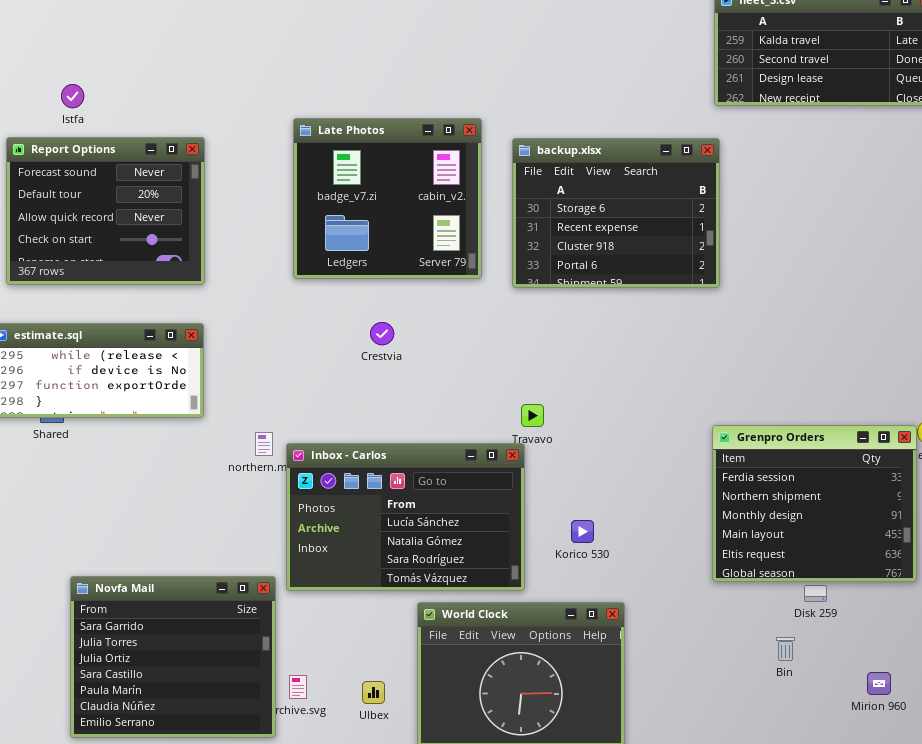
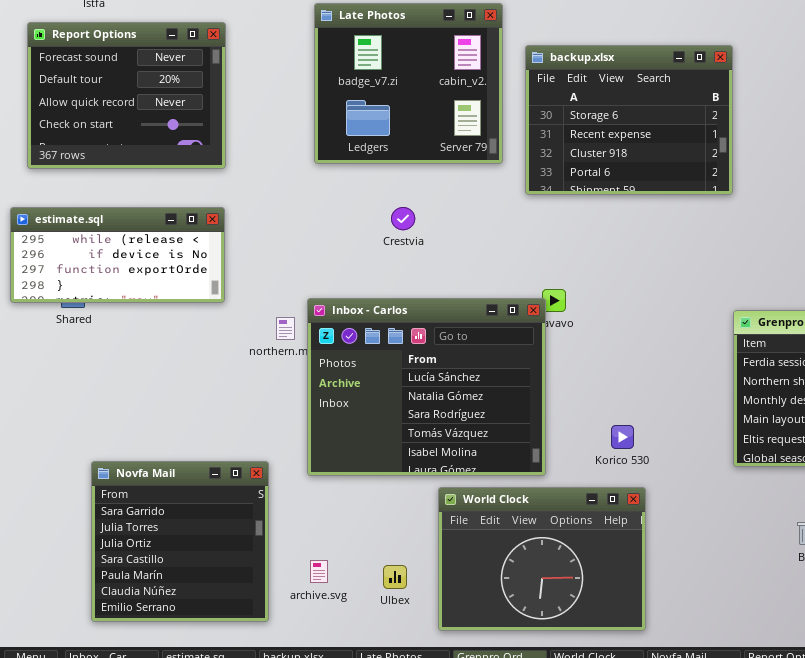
backup.xlsx: [512,138,720,288] -> [525,45,733,195], moved
Inbox - Carlos: [286,443,525,591] -> [307,298,546,476], resized
Korico 530: [571,520,594,543] -> [611,425,634,449], moved
Novfa Mail: [70,576,276,738] -> [91,461,269,622], resized

